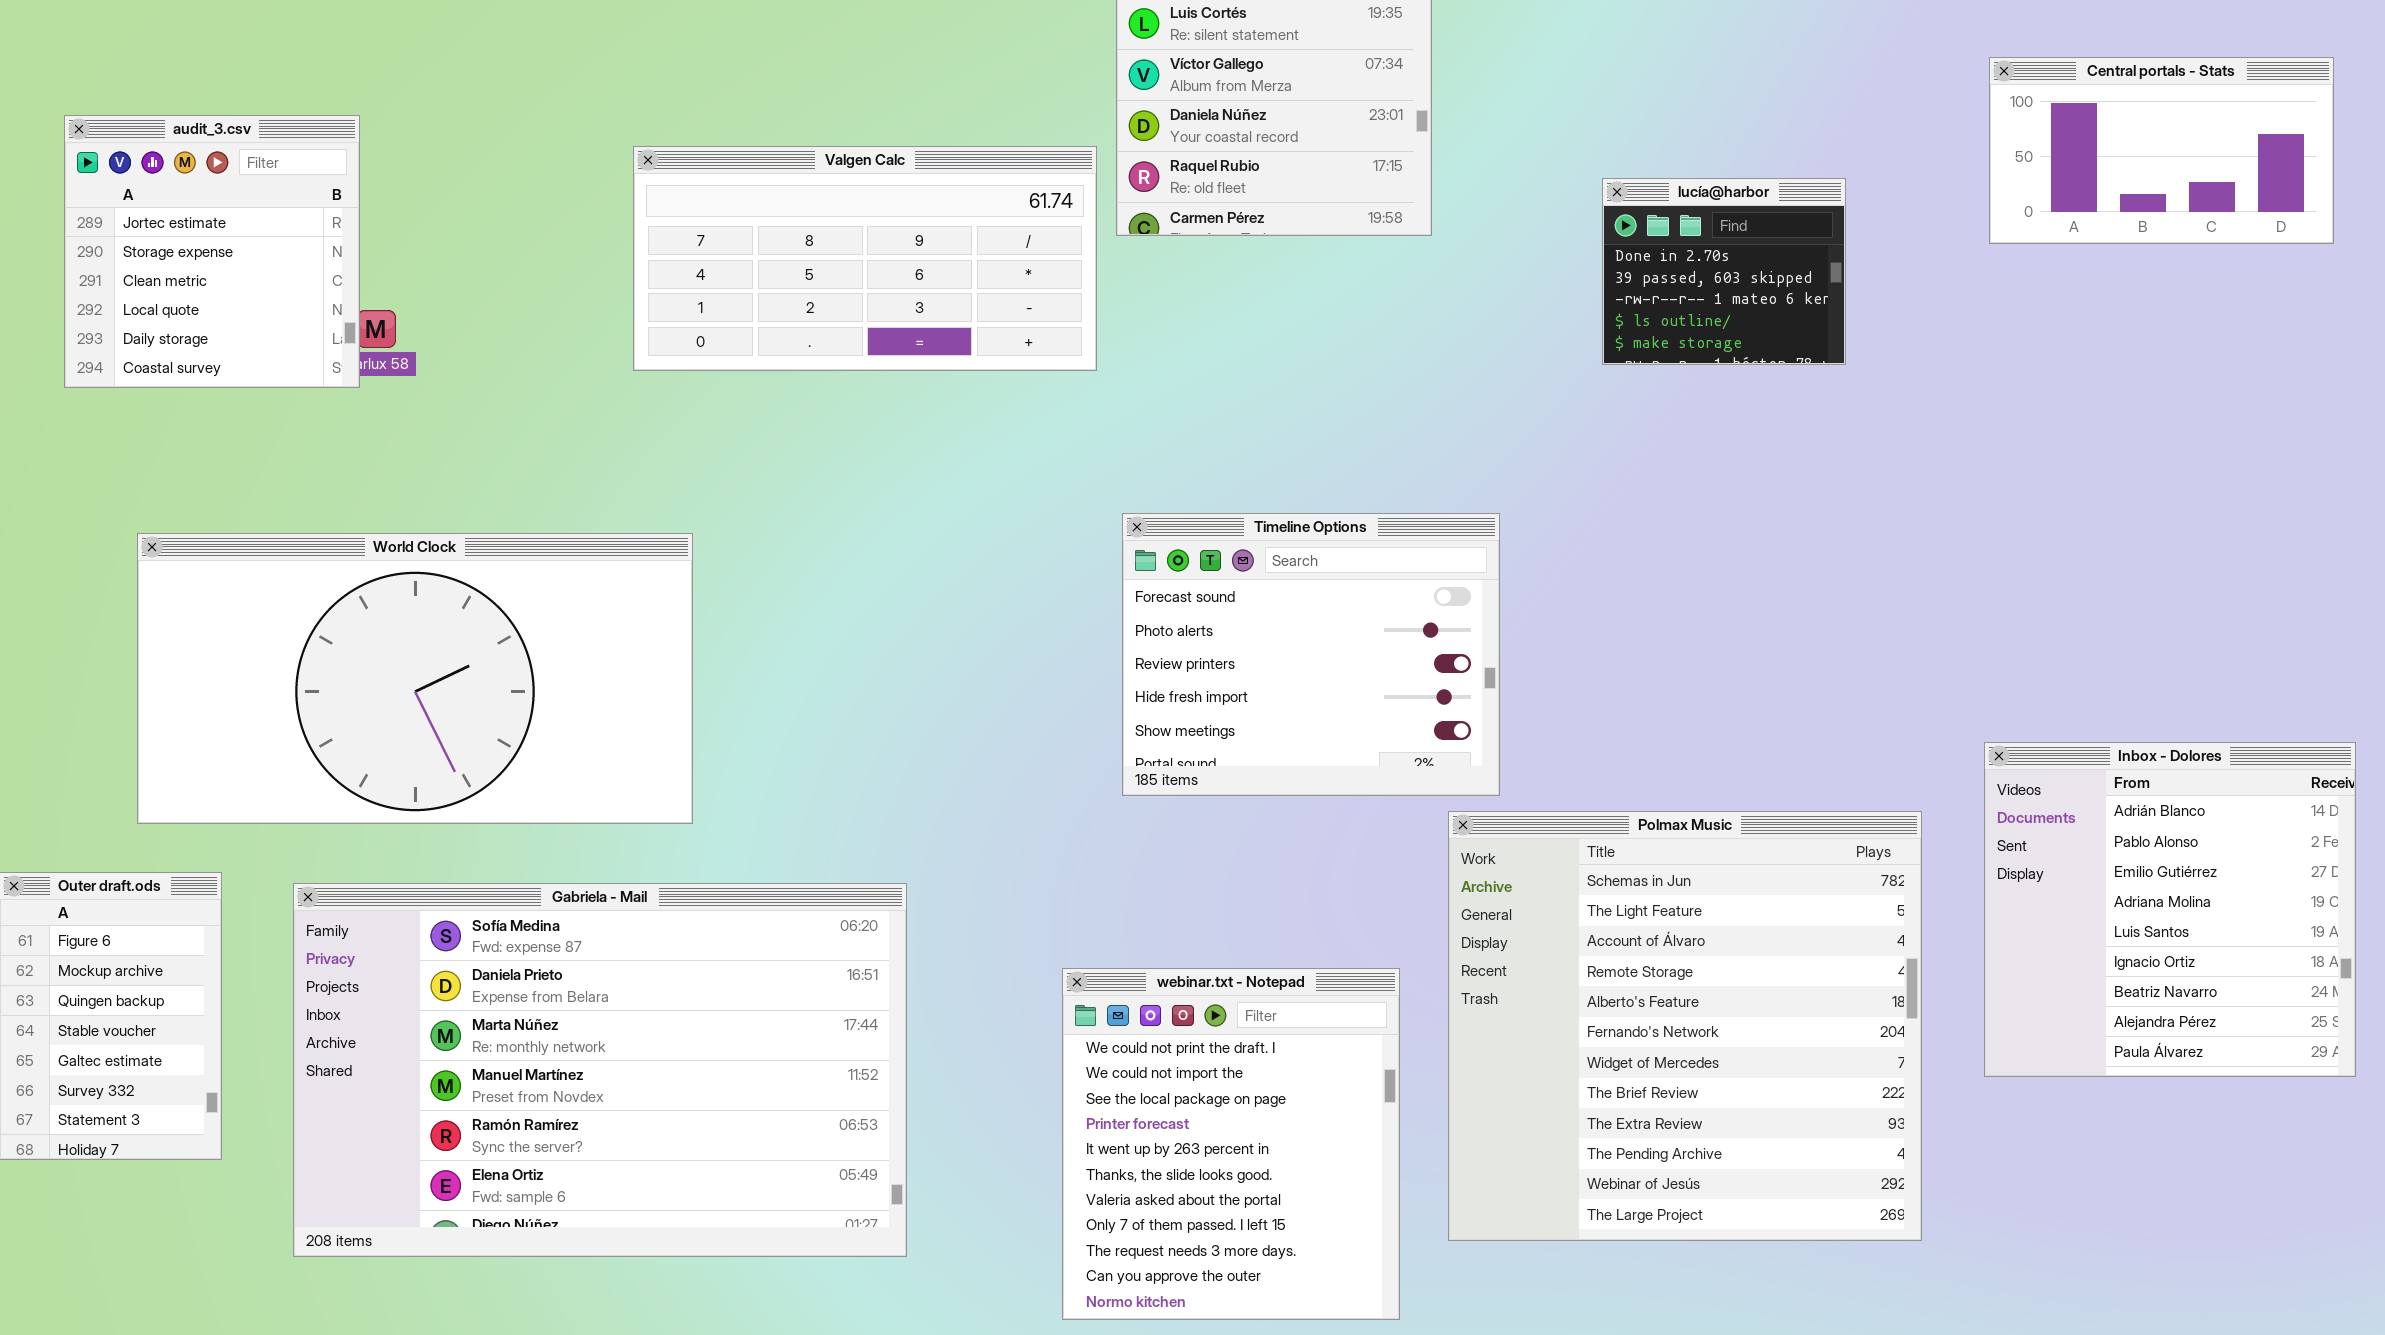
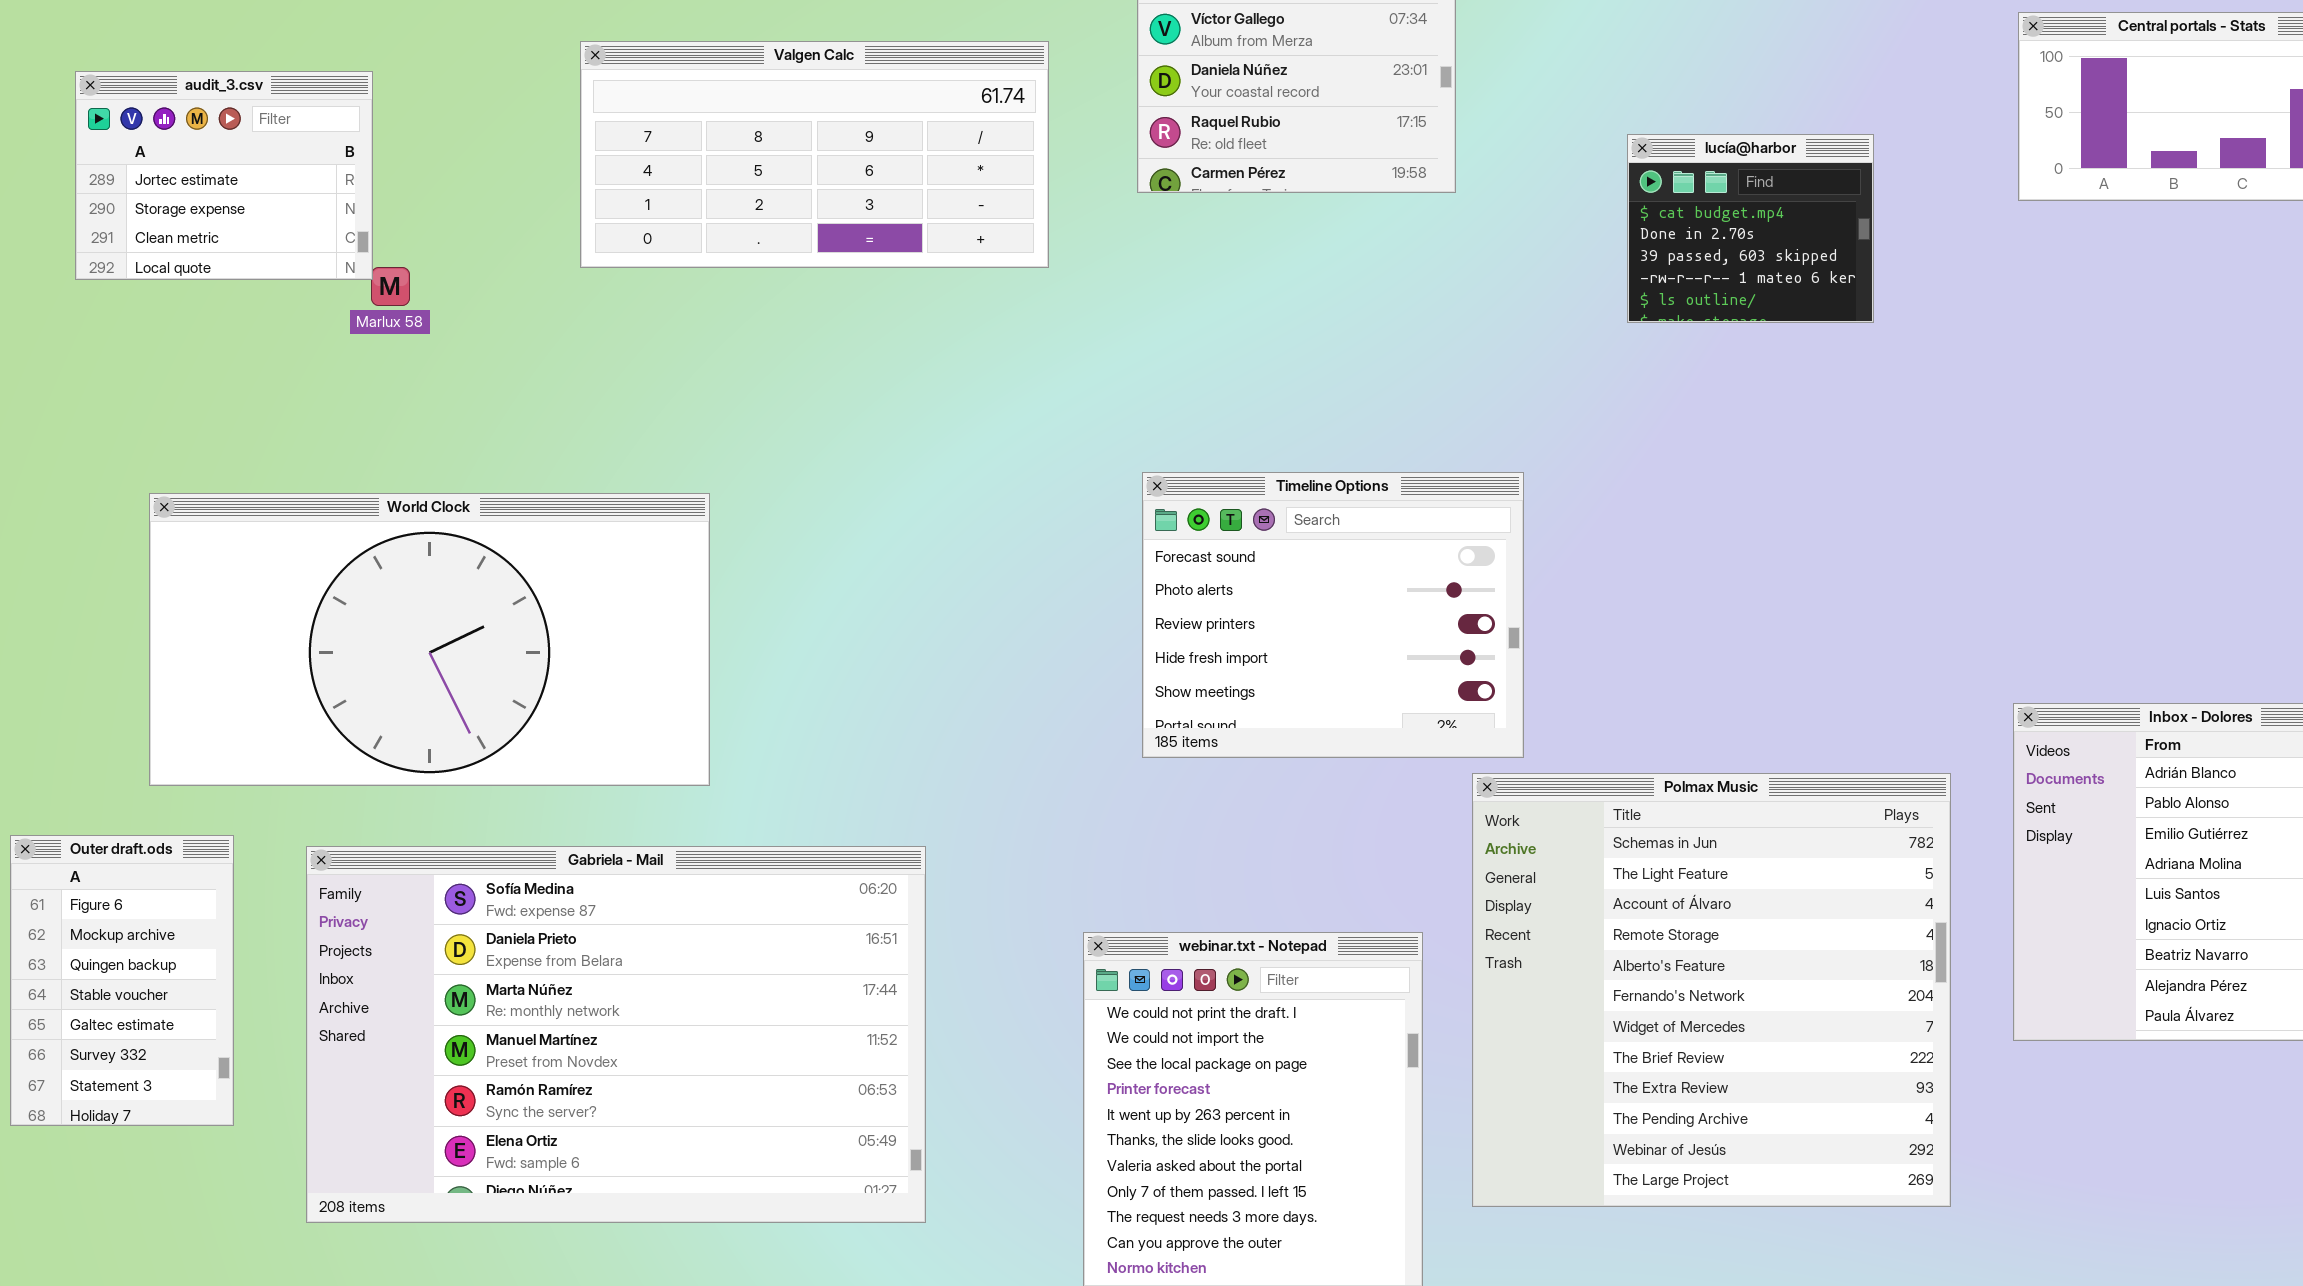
audit_3.csv: [64,115,360,388] -> [75,71,373,280], resized
Valgen Calc: [633,146,1097,371] -> [580,41,1049,268], moved
lucía@harbor: [1602,178,1846,365] -> [1627,134,1874,323], scrolled up 1 row

